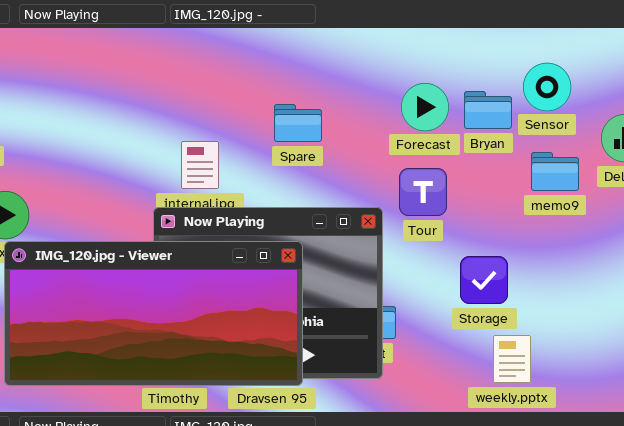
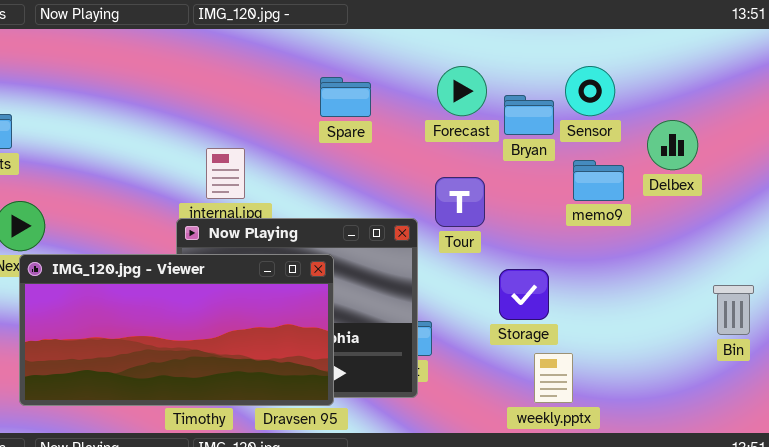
Forecast: [401,83,449,131] -> [437,66,487,116], moved
Spare: [274,104,322,142] -> [320,77,371,117], moved

